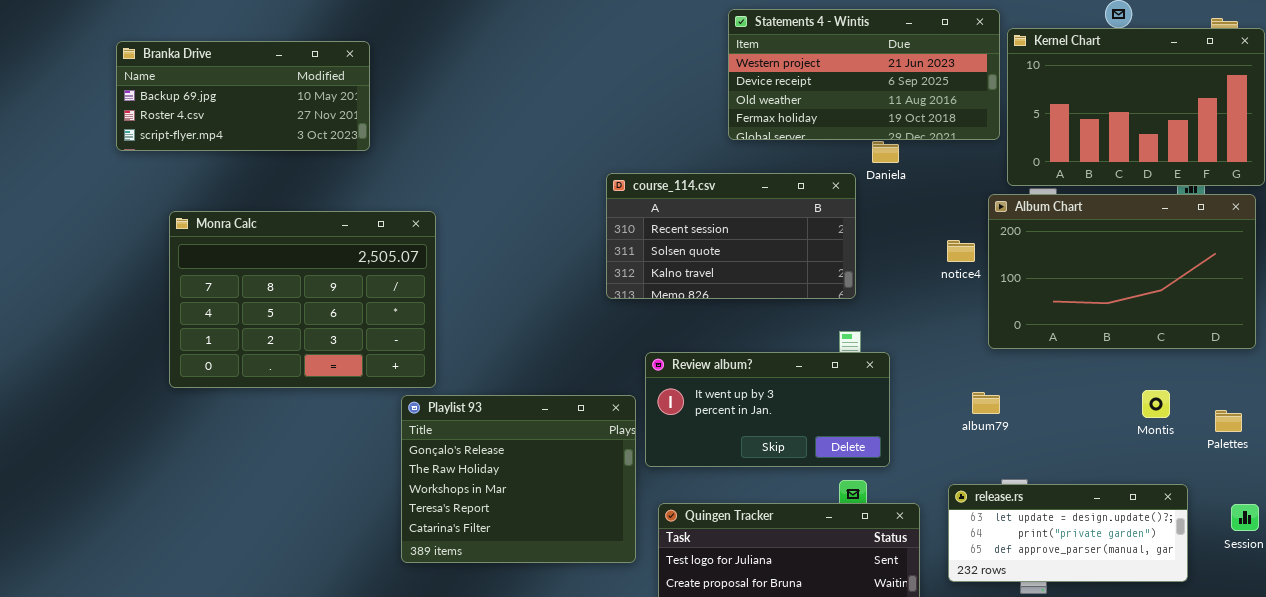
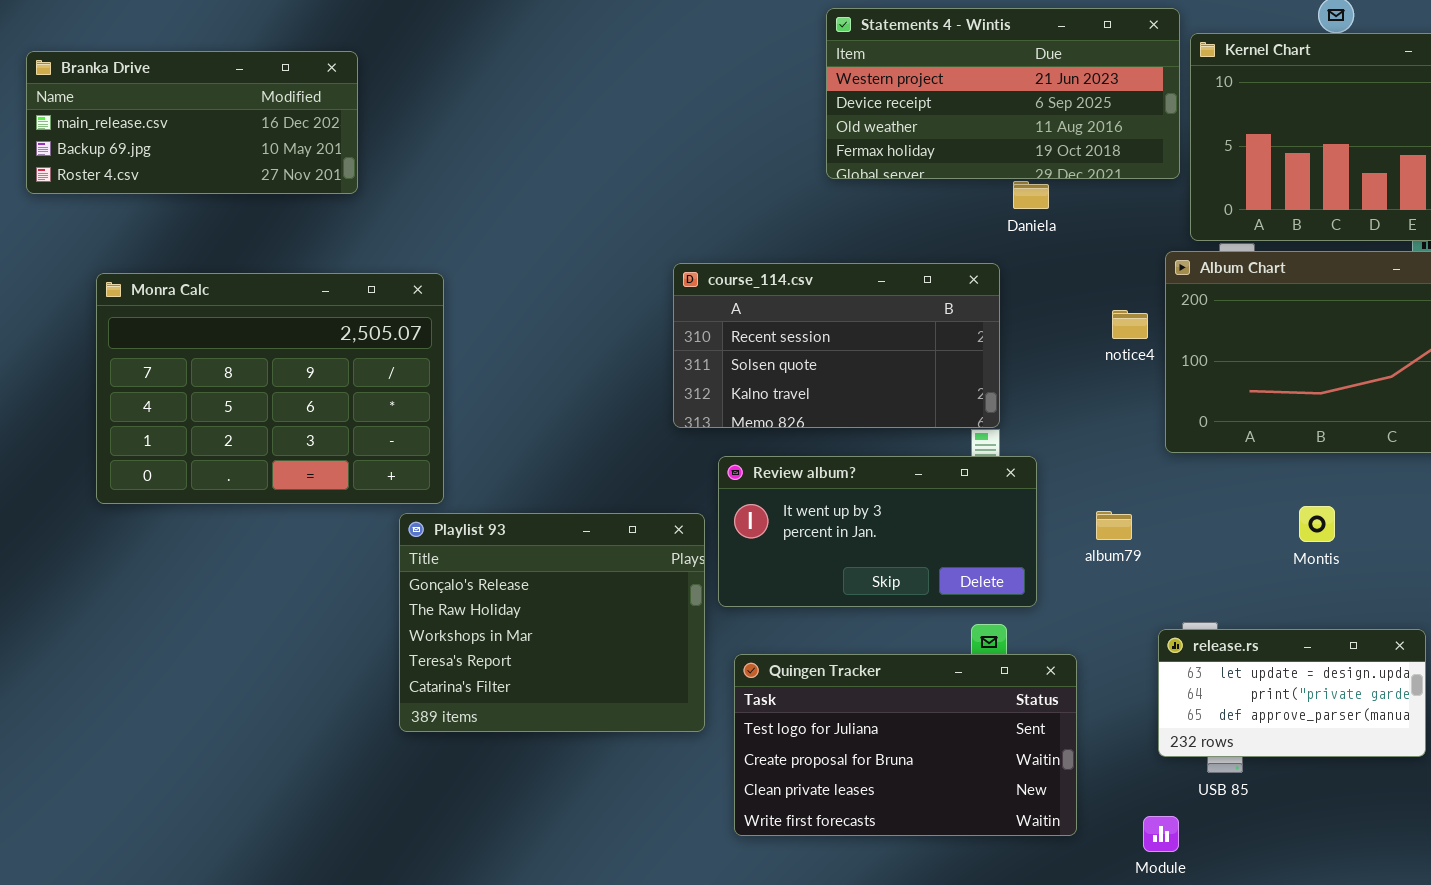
Branka Drive: [116,41,370,151] -> [26,51,358,194], scrolled up 1 row
course_114.csv: [606,173,856,299] -> [673,263,1000,428], moved
Montis: [1142,390,1170,418] -> [1299,506,1335,542], moved
album79: [972,392,1000,414] -> [1096,511,1132,540], moved
release.rs: [948,484,1188,582] -> [1158,629,1426,757], resized

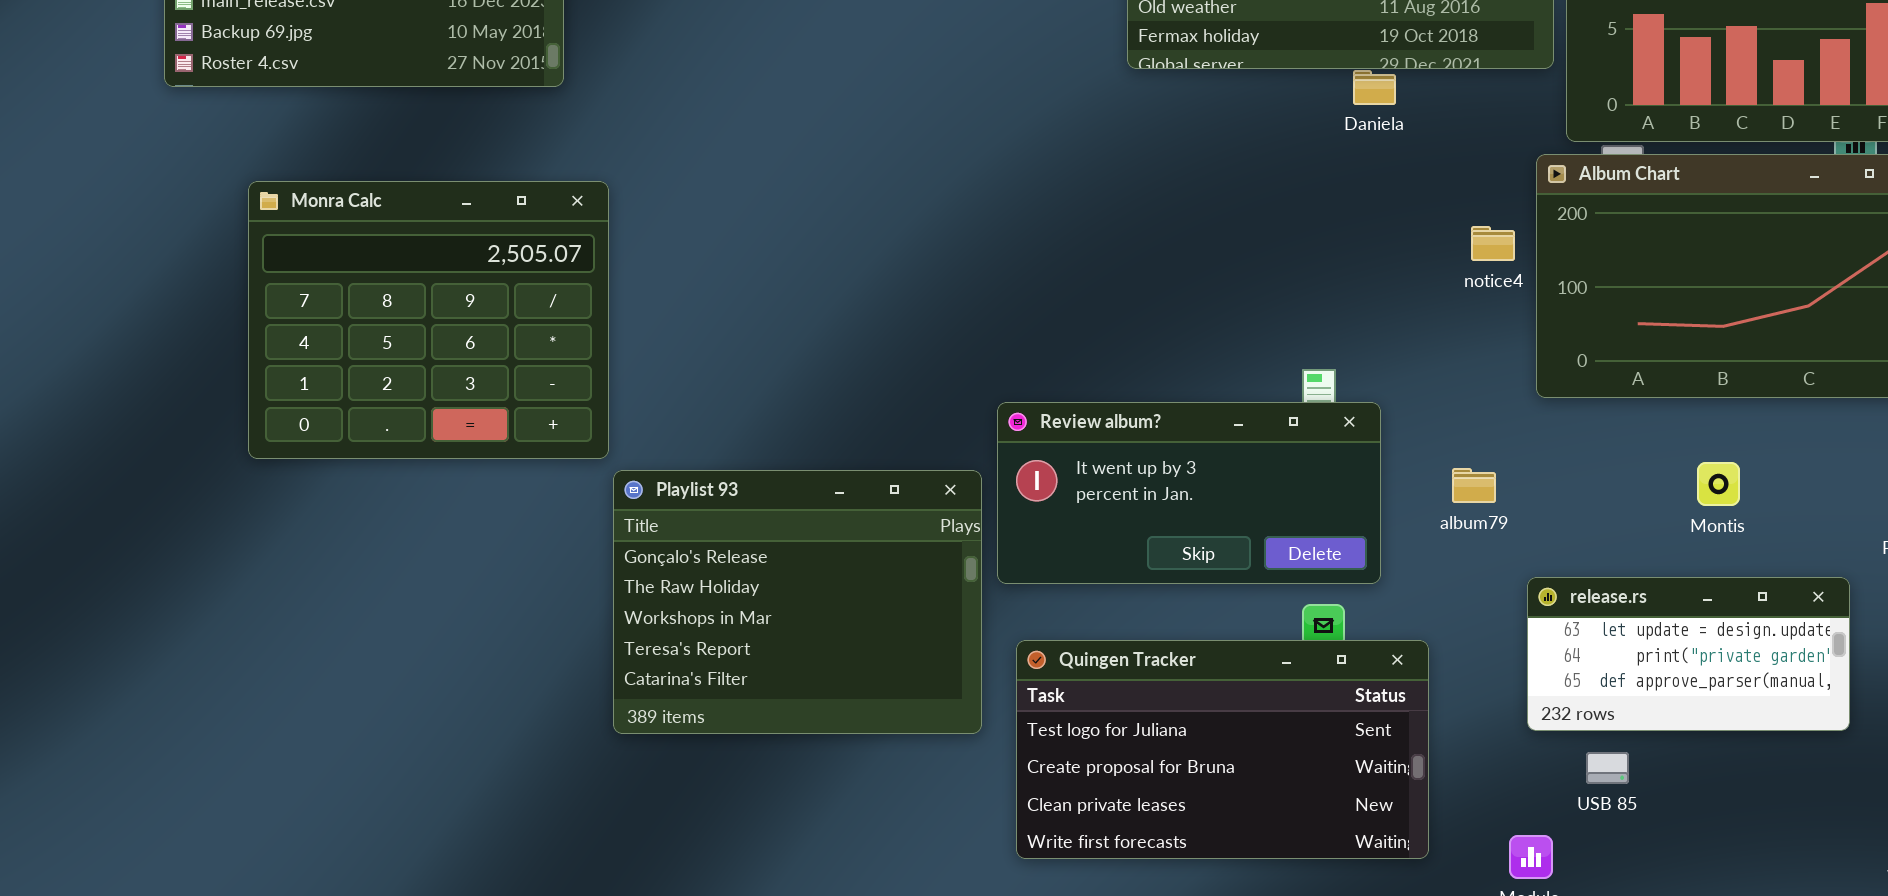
course_114.csv: [673,263,1000,428] -> none, closed
Monra Calc: [96,273,444,504] -> [248,181,609,459], resized
release.rs: [1158,629,1426,757] -> [1527,577,1850,731], moved

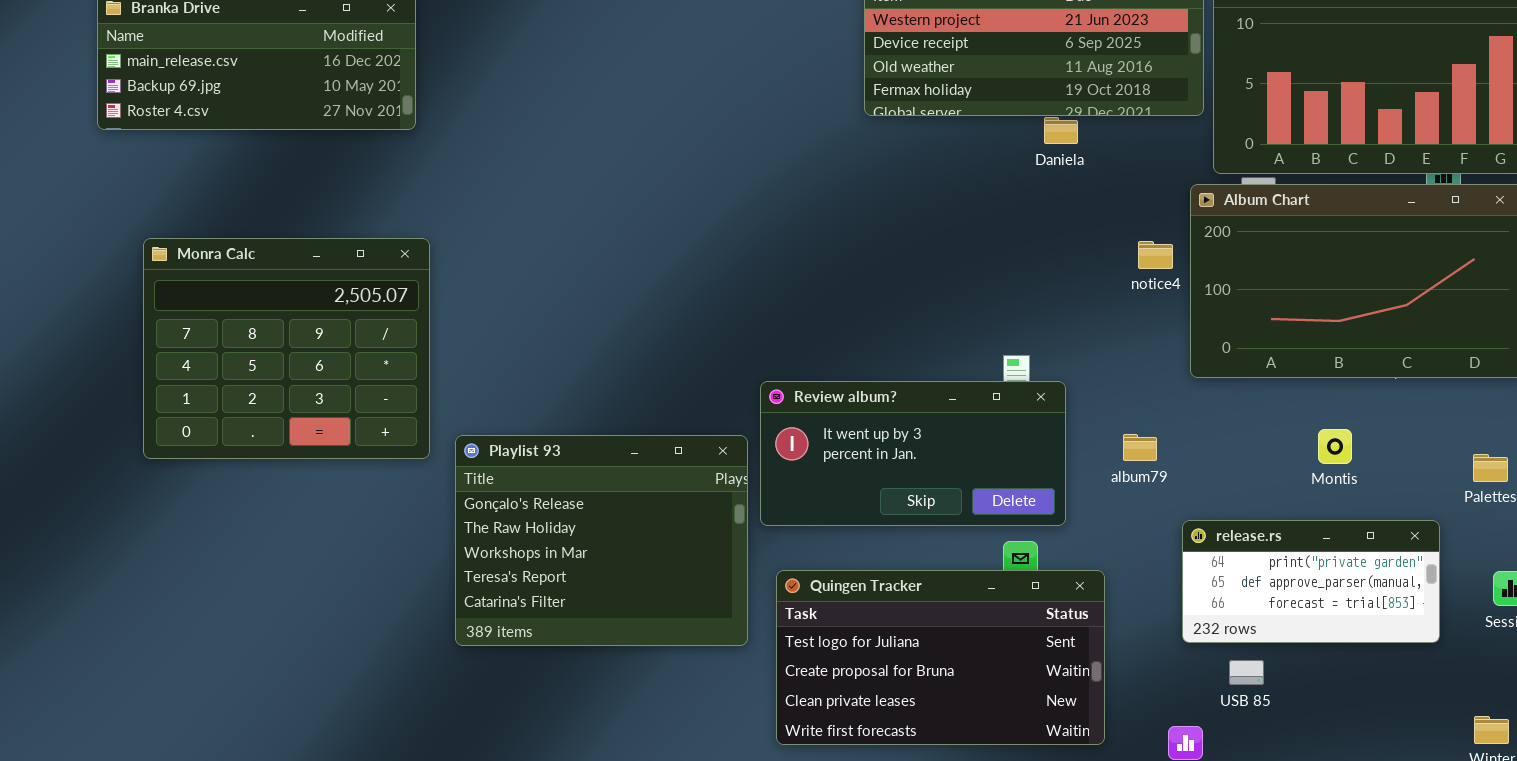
Monra Calc: [248,181,609,459] -> [143,238,430,459], moved
release.rs: [1527,577,1850,731] -> [1182,520,1440,643], scrolled down 1 row

